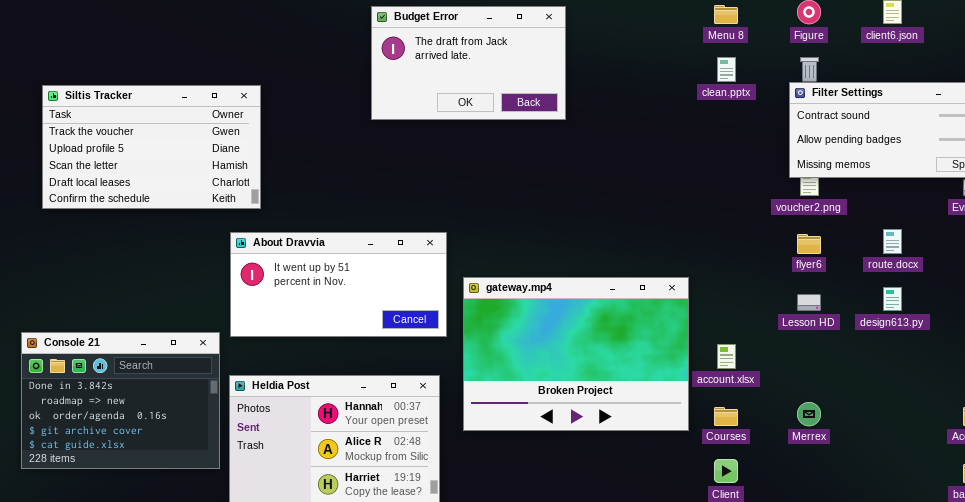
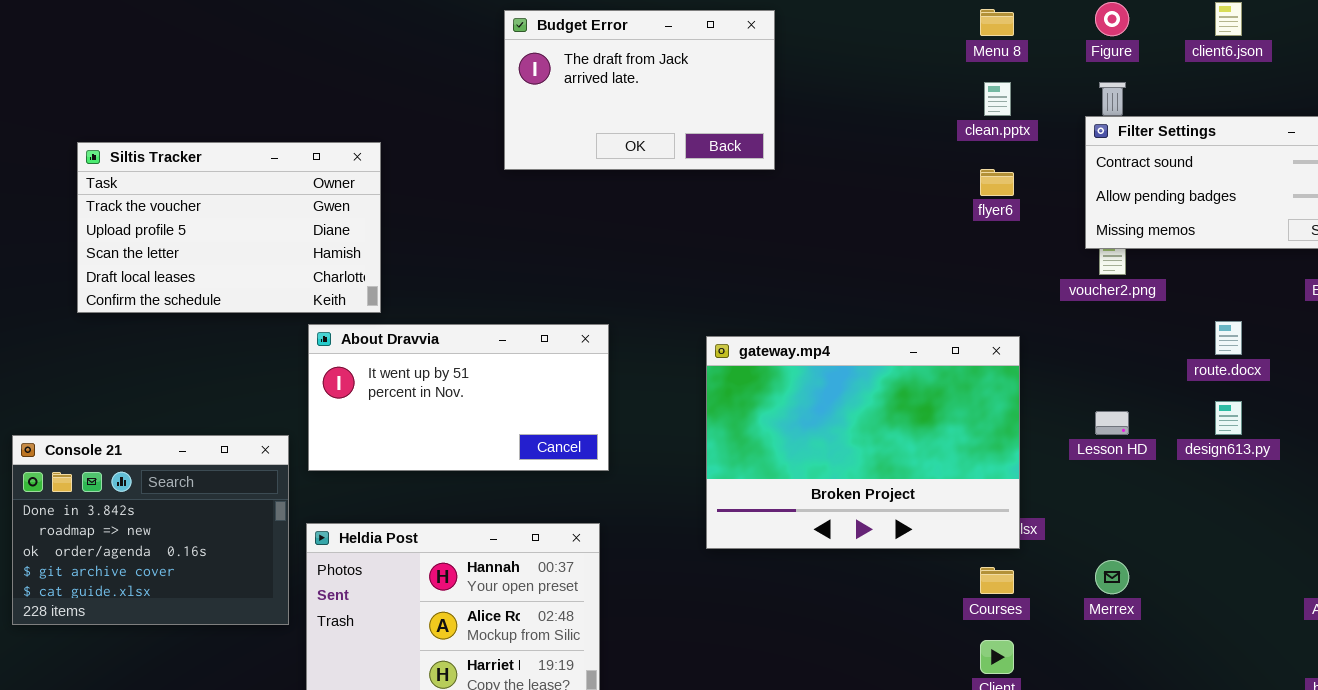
Siltis Tracker: [42,85,261,209] -> [77,142,381,313], moved
flyer6: [797,234,821,254] -> [980,169,1014,196], moved
gateway.mp4: [463,277,689,431] -> [706,336,1020,549], moved
Console 21: [21,332,220,469] -> [12,435,289,625], moved

